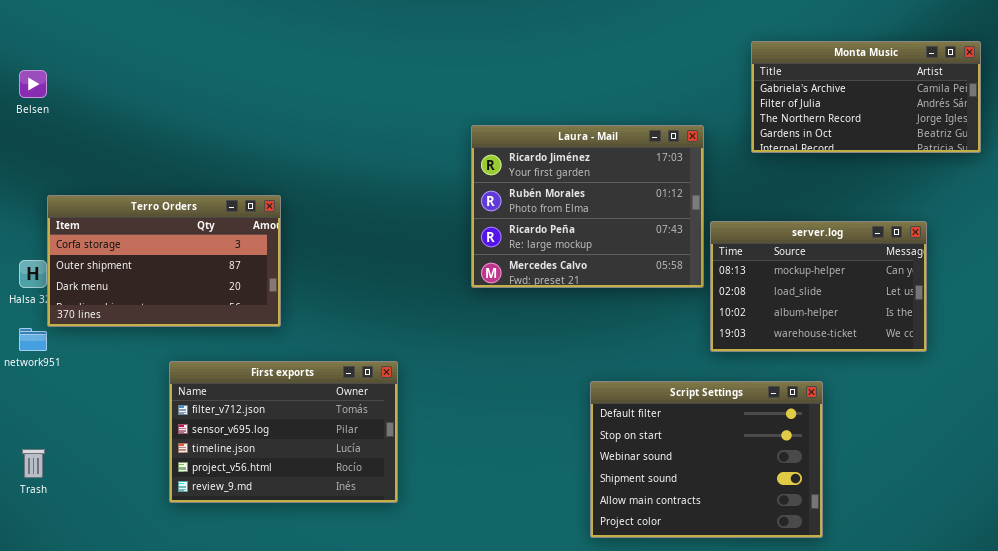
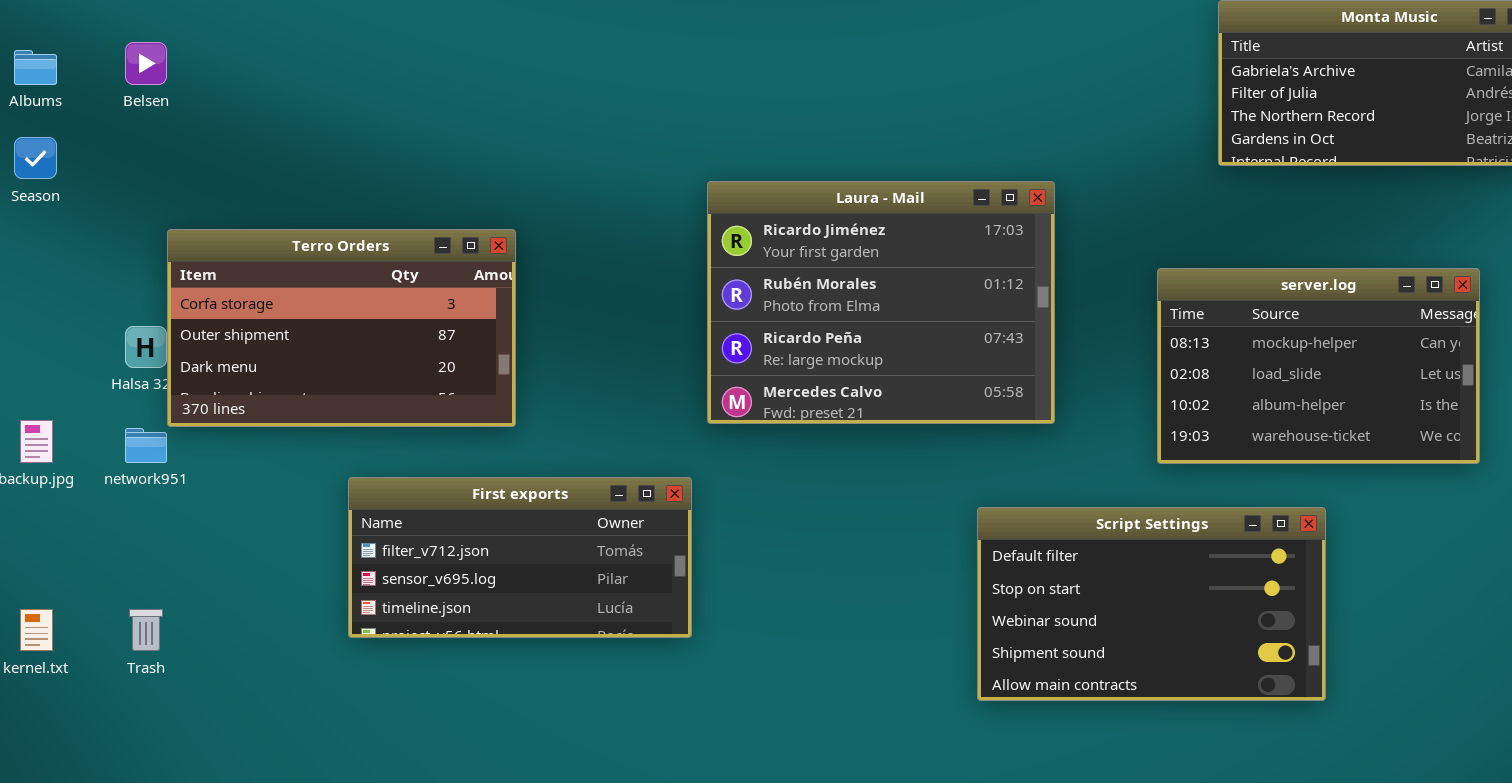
Laura - Mail: [471,125,704,288] -> [707,181,1055,424], moved
First exports: [169,361,398,503] -> [348,477,692,638], resized
Script Settings: [590,381,823,538] -> [977,507,1326,701], resized

